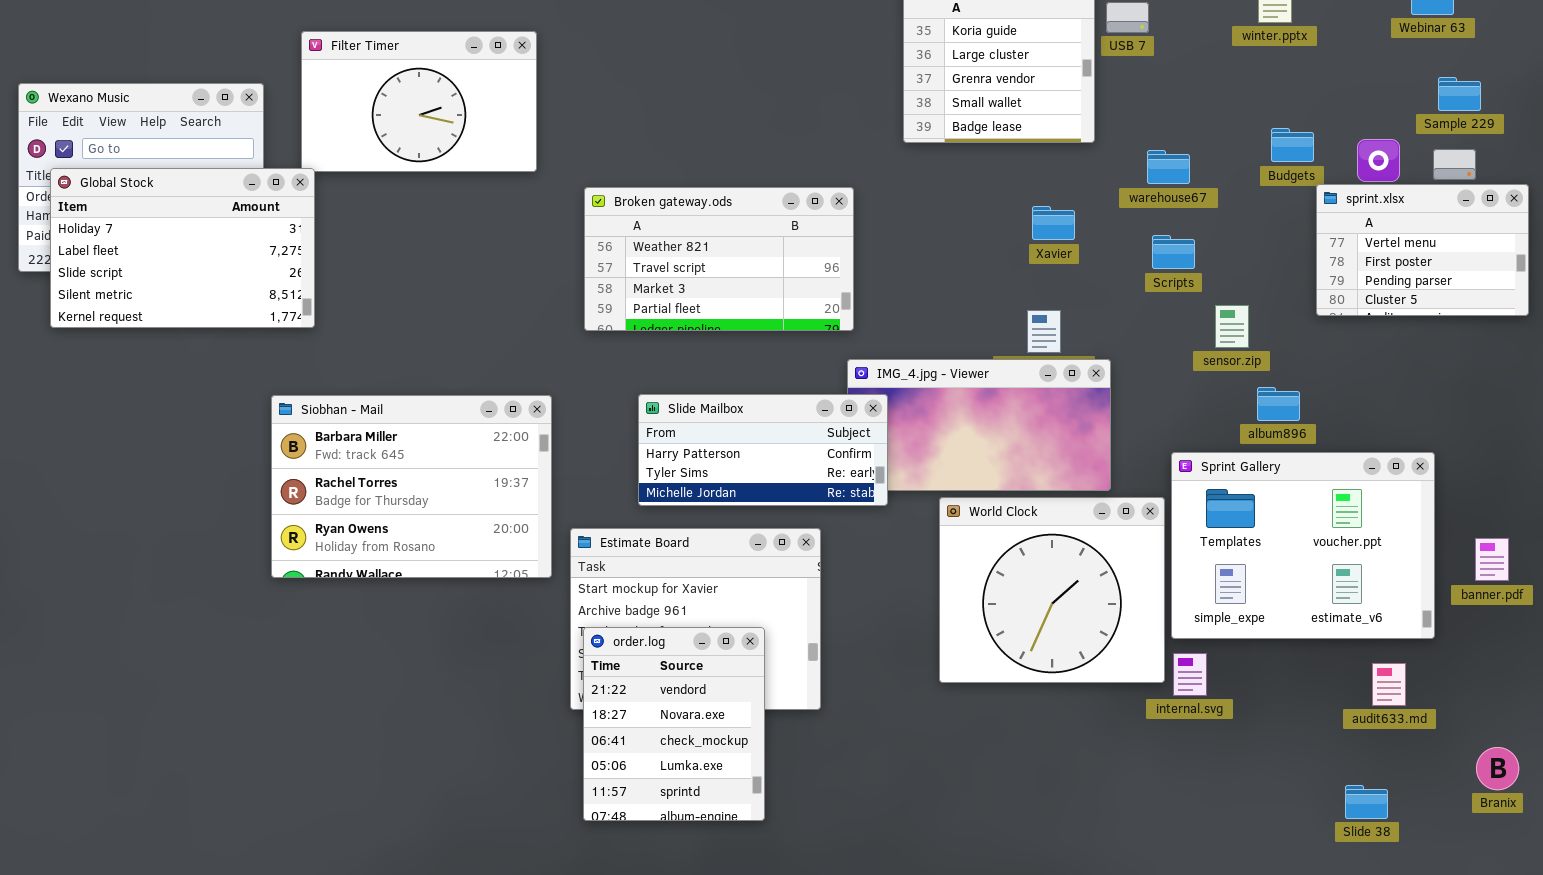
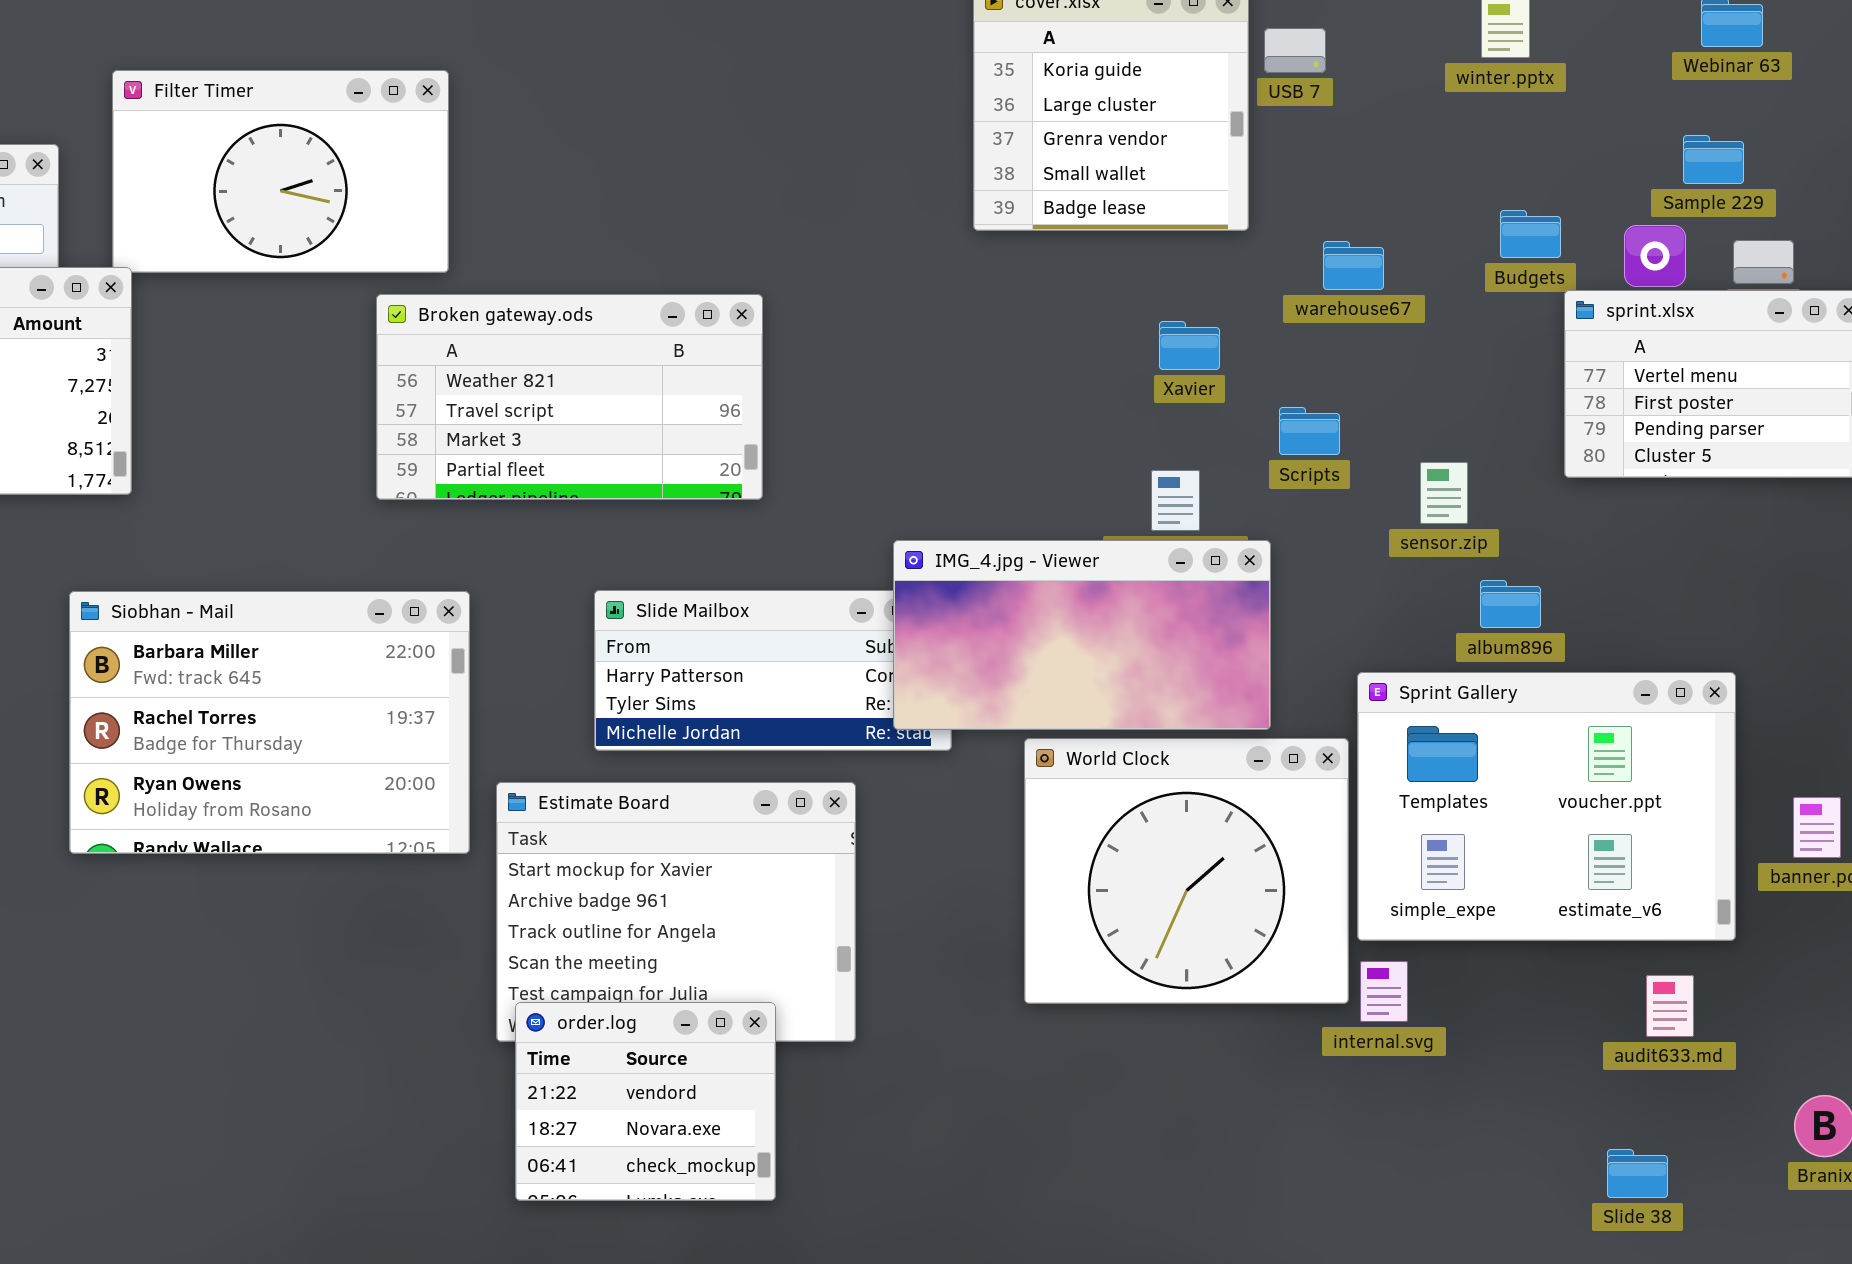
Sample 229: [1438,77,1481,111] -> [1683,135,1744,184], moved
Broken gateway.ods: [584,187,854,331] -> [376,294,763,500], moved
Scripts: [1152,235,1195,269] -> [1279,407,1340,455], moved
IMG_4.jpg - Viewer: [847,359,1111,491] -> [893,540,1271,730], raised
order.log: [583,627,765,821] -> [515,1002,776,1201], resized

